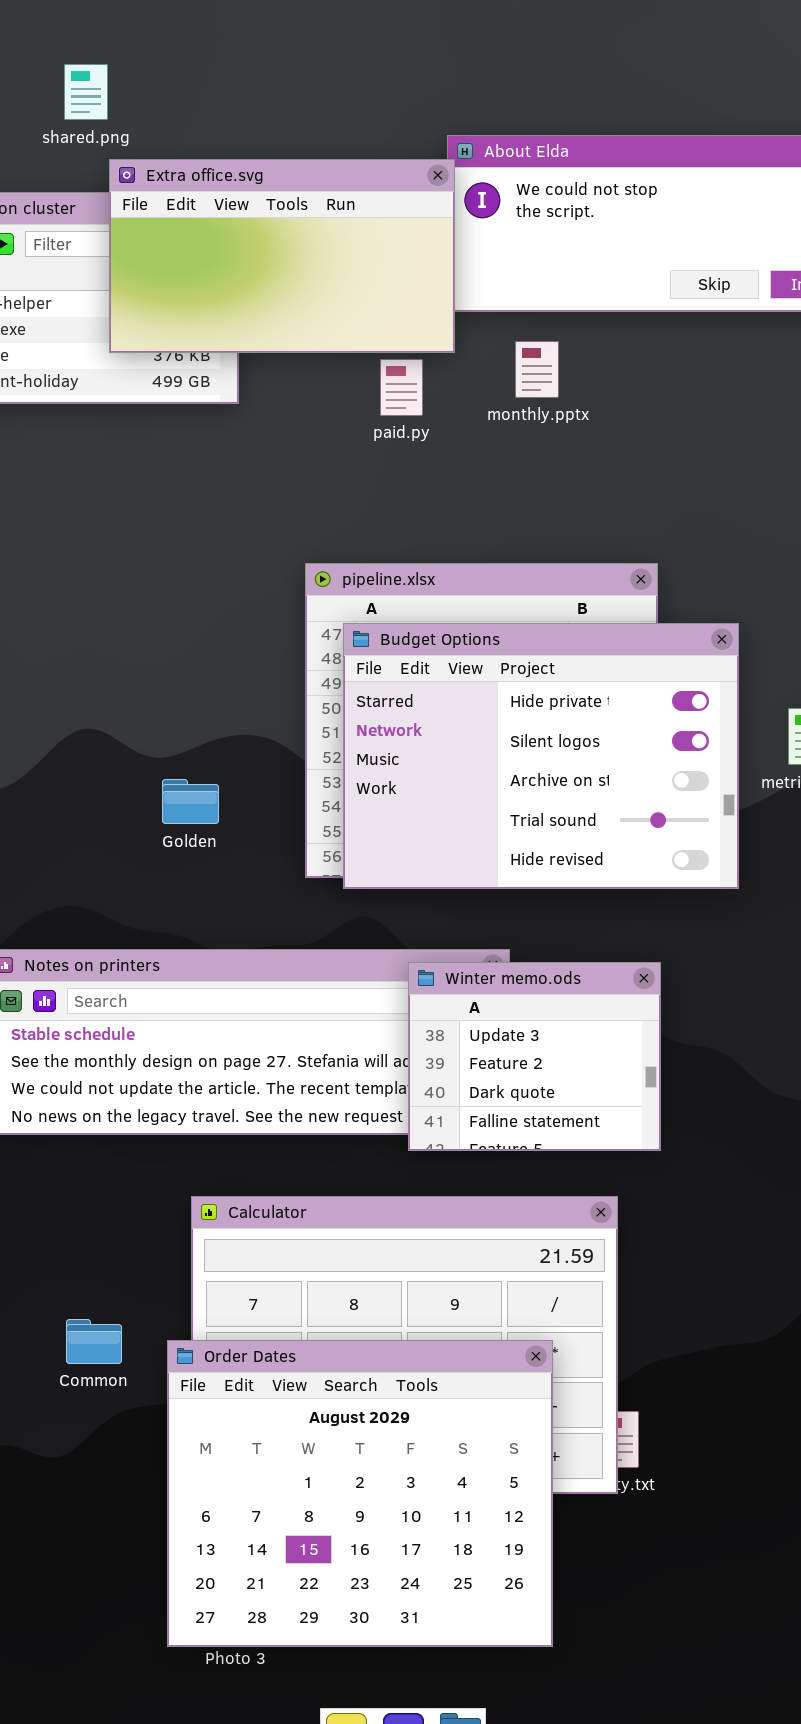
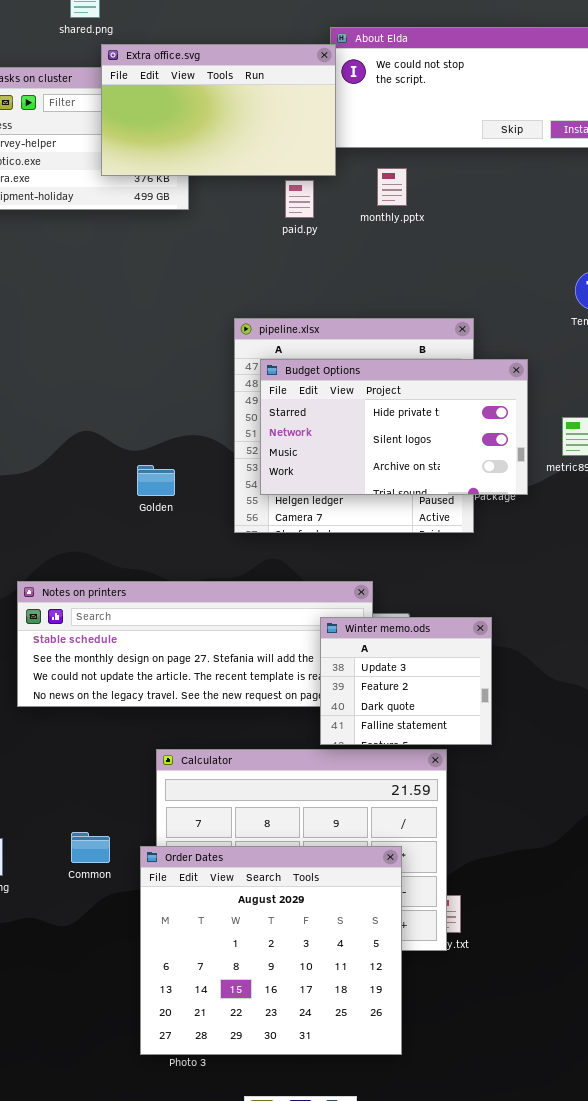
Budget Options: [343,623,739,889] -> [260,359,528,495], resized
Winter memo.ods: [408,962,661,1151] -> [320,617,492,745], moved

